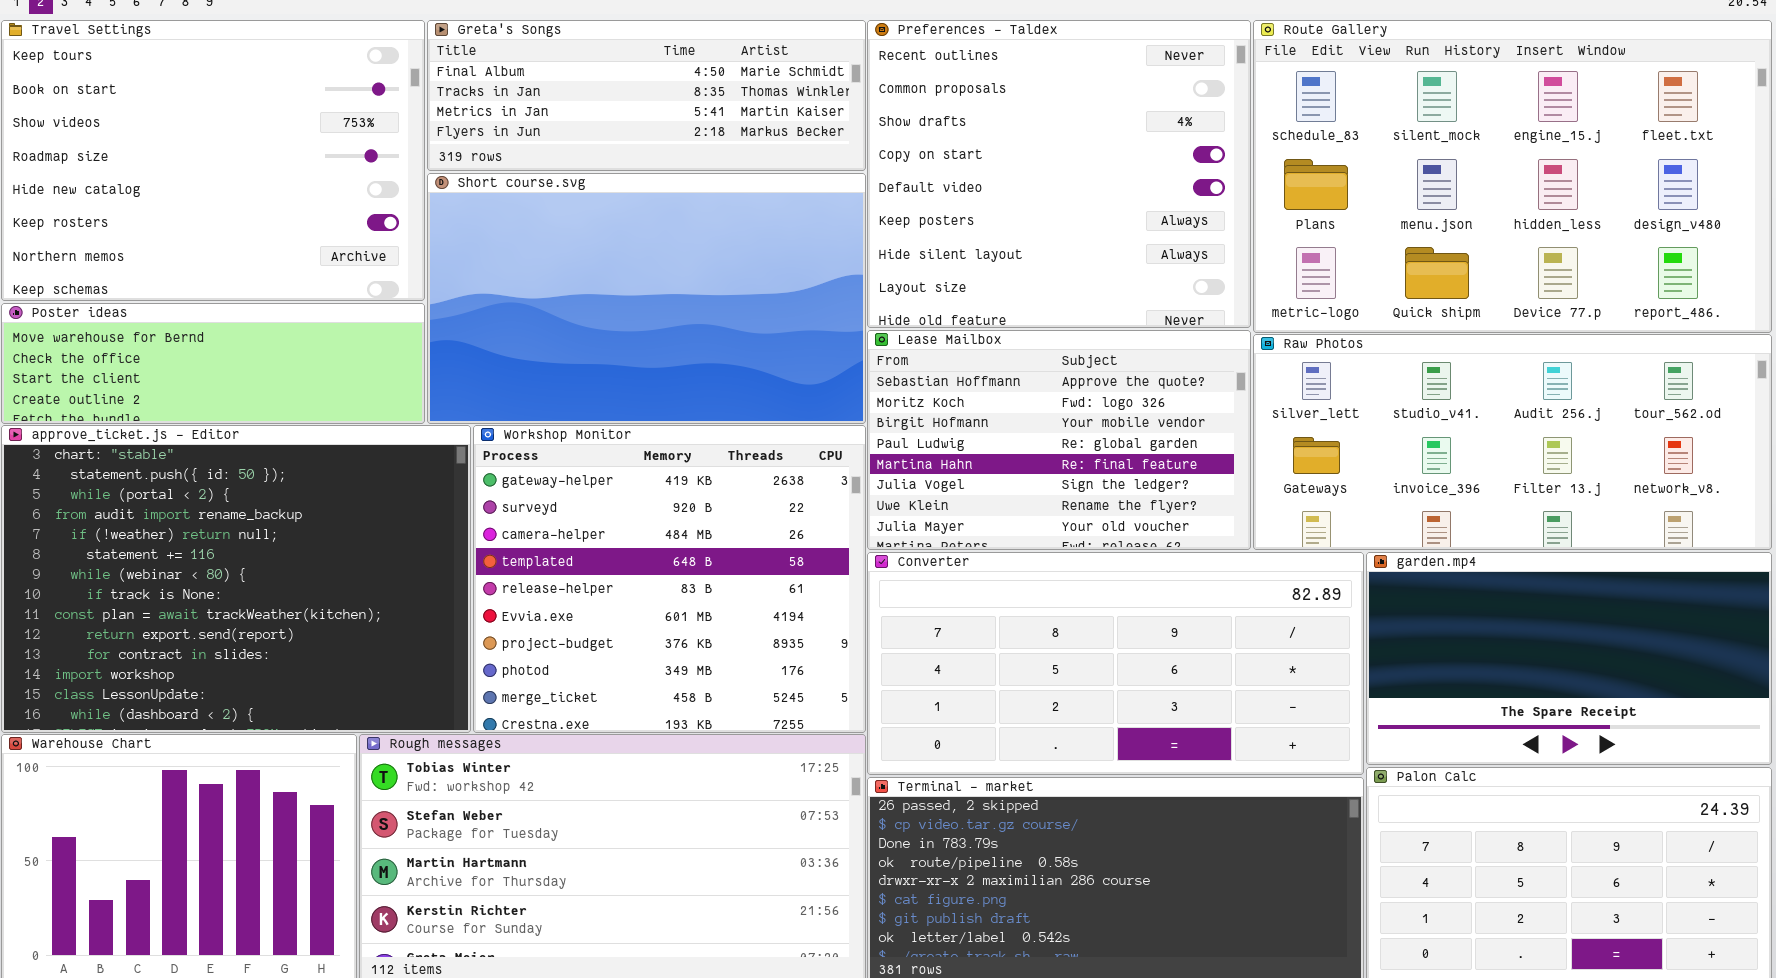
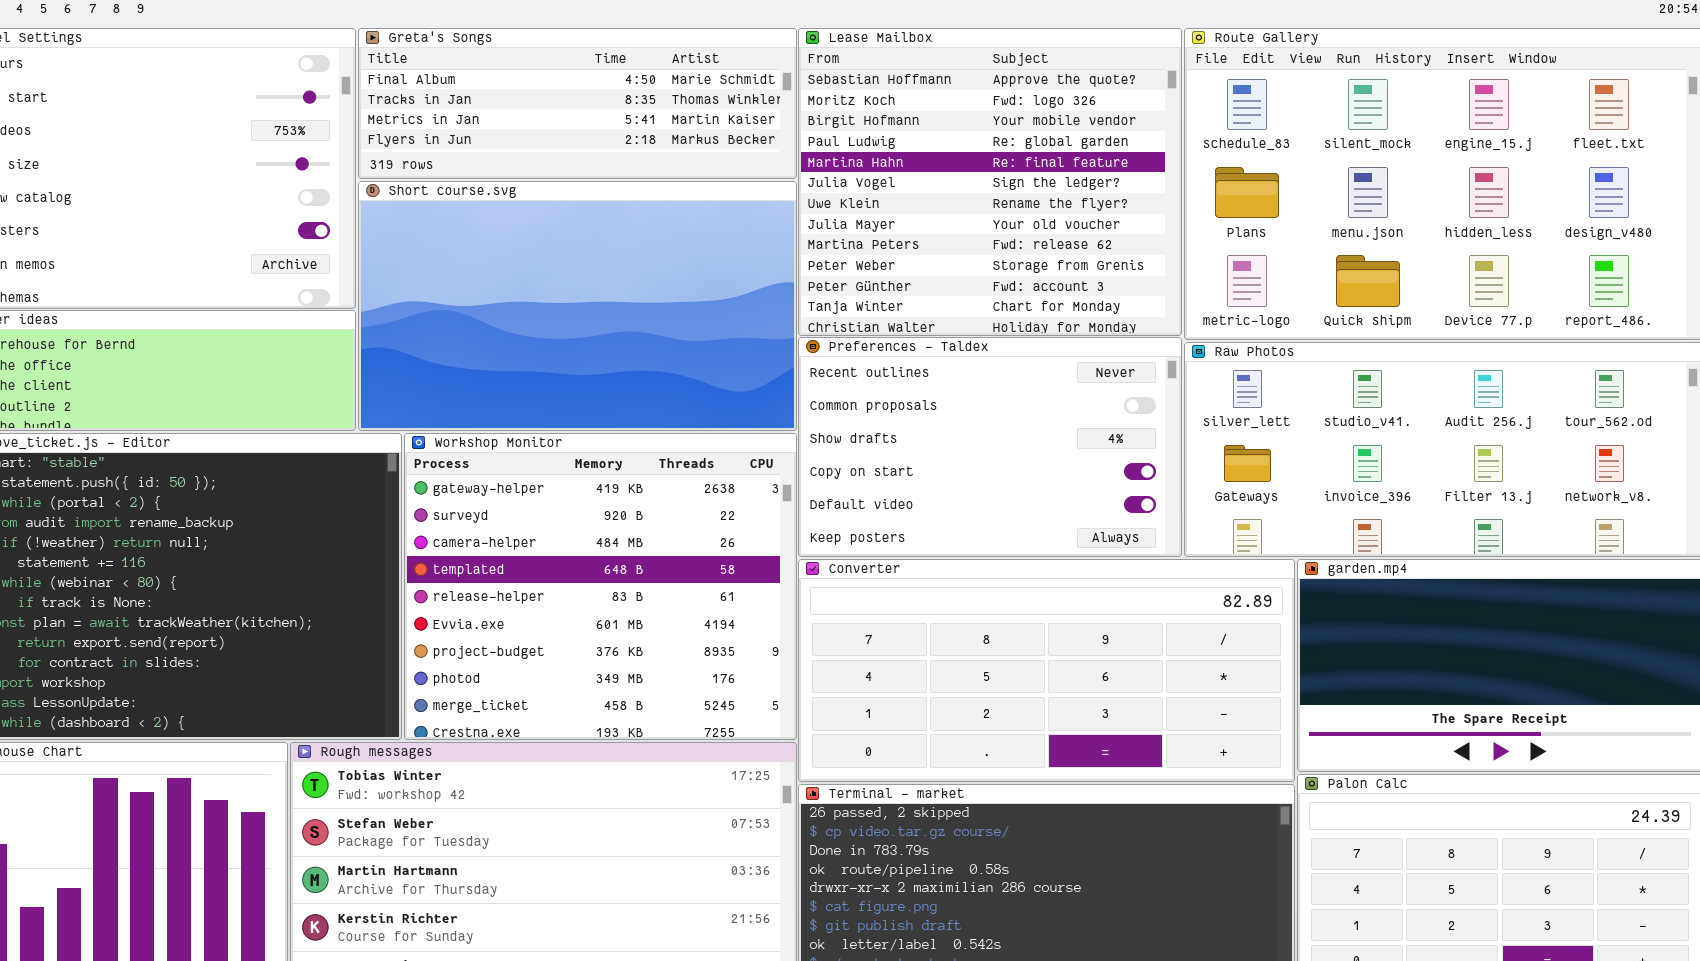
Preferences - Taldex: [867,20,1251,328] -> [798,337,1182,557], moved, resized
Lease Mailbox: [867,330,1251,550] -> [798,28,1182,336], moved, resized

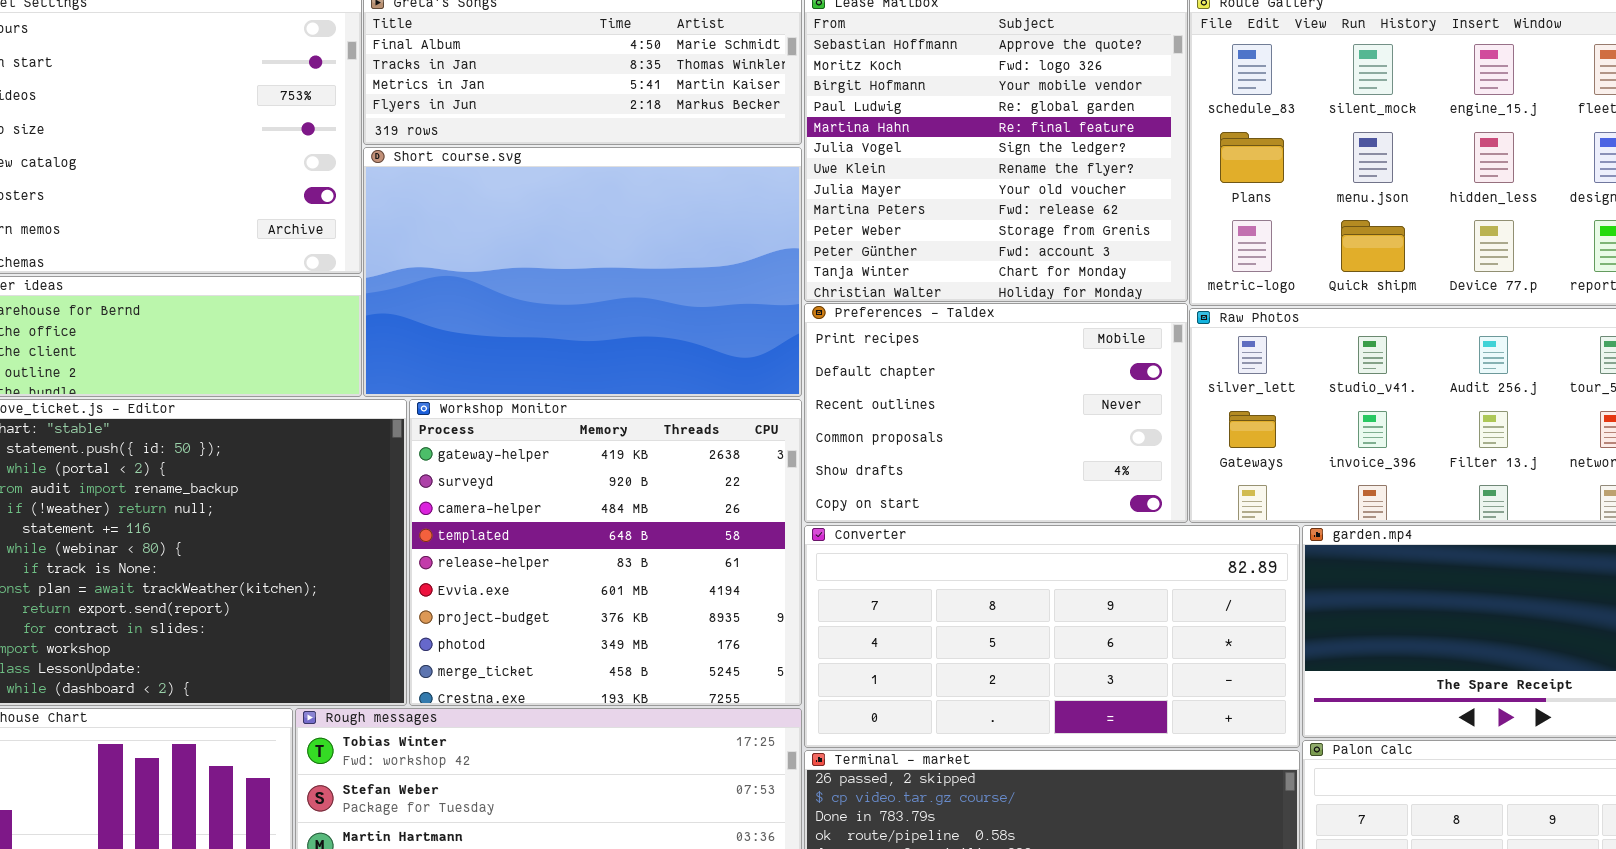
Preferences - Taldex: [798,337,1182,557] -> [804,303,1188,523], scrolled up 2 rows

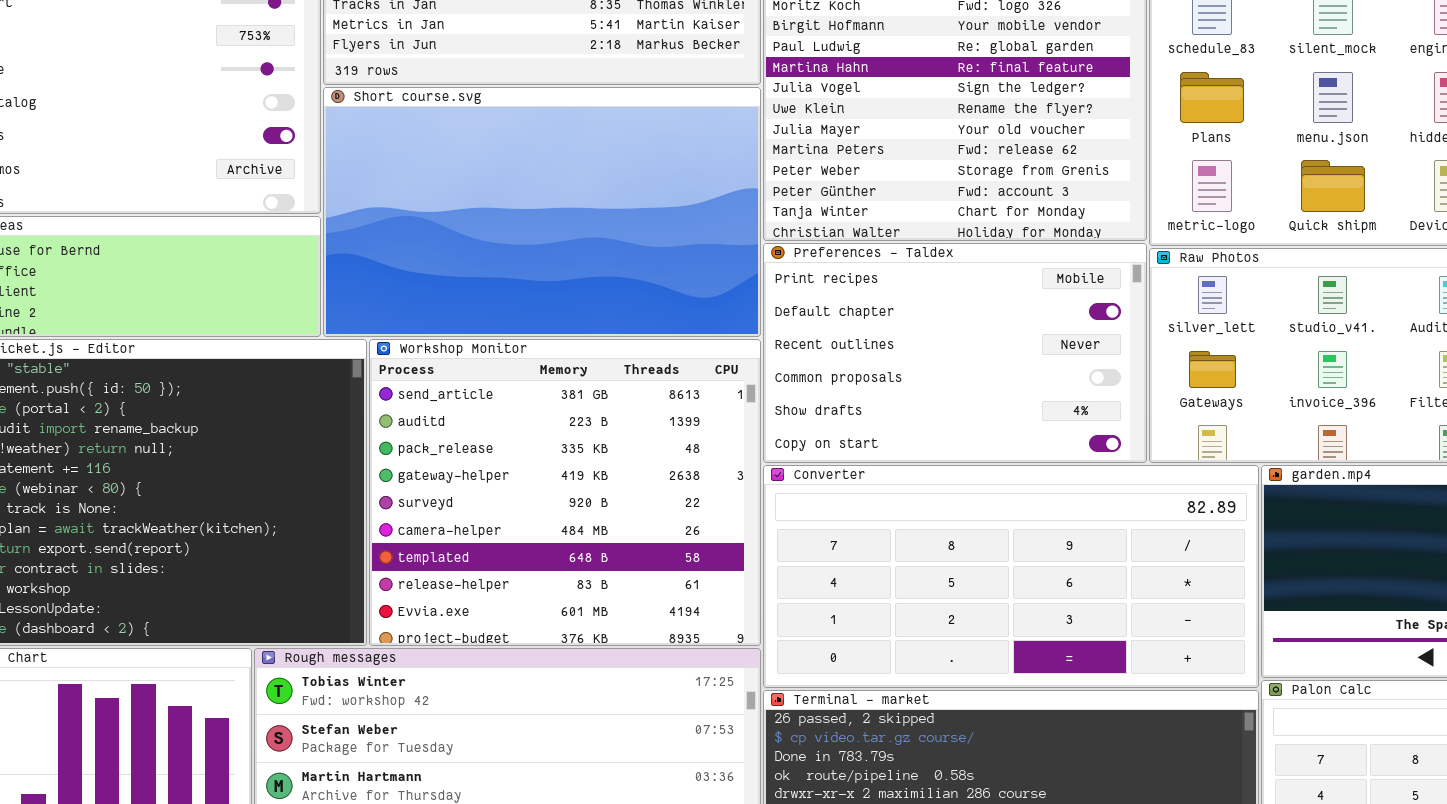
Workshop Monitor: [409,399,802,706] -> [369,339,761,646], scrolled up 3 rows

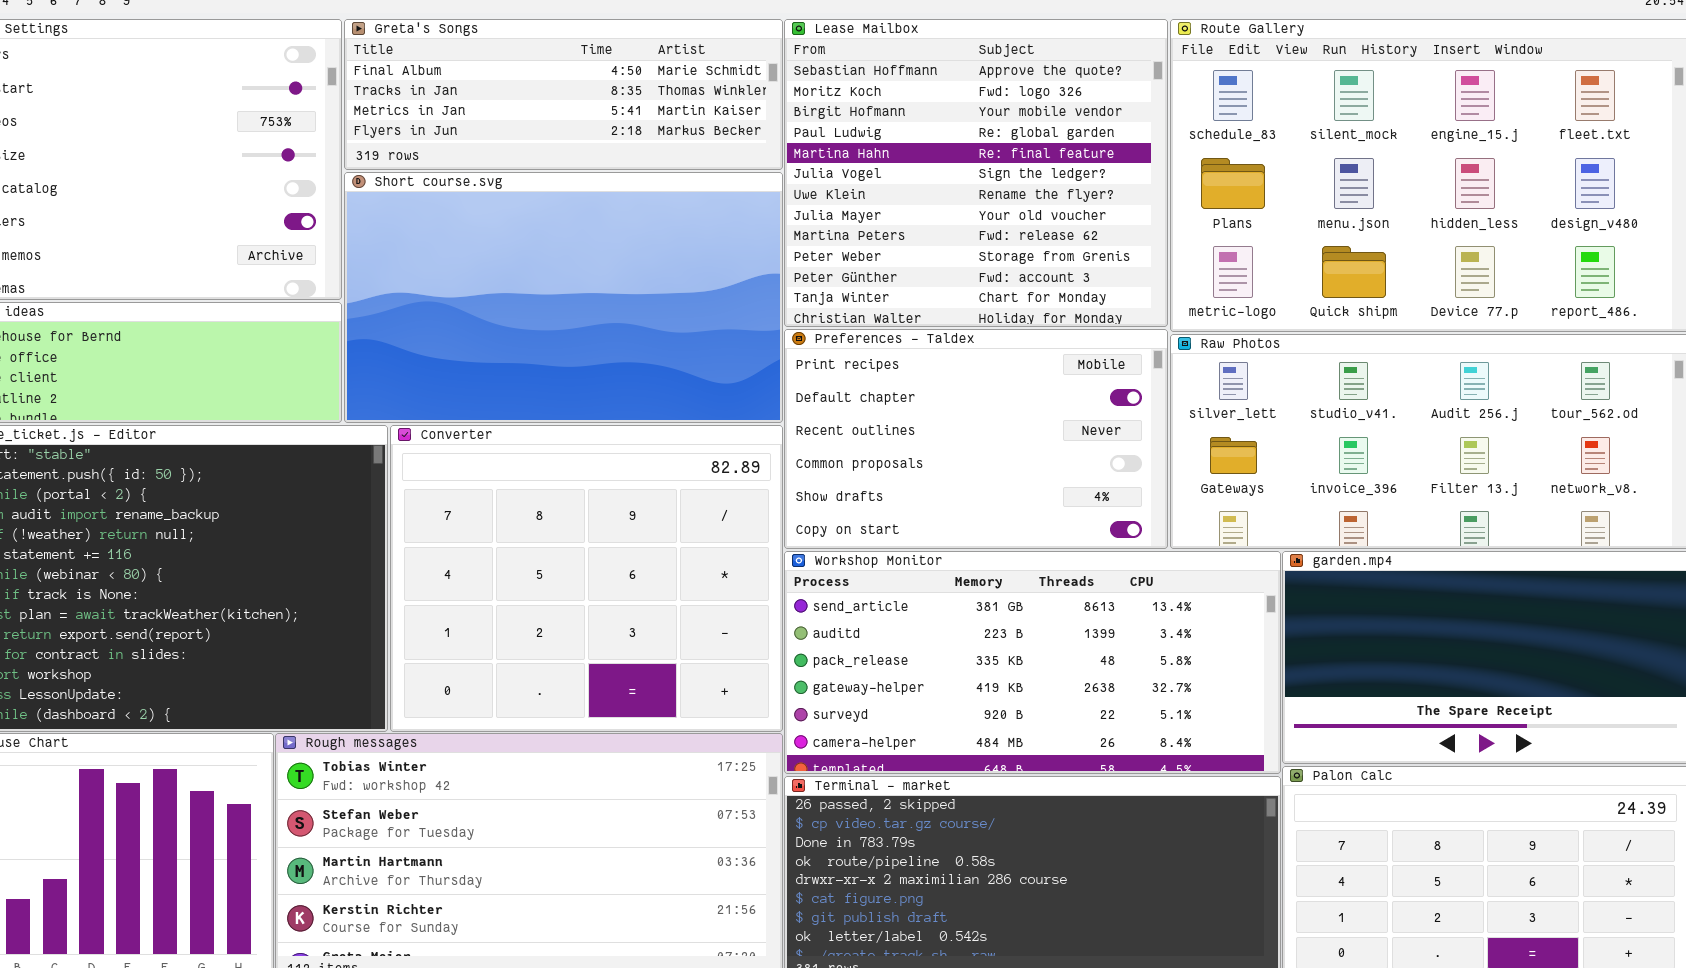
Workshop Monitor: [369,339,761,646] -> [784,551,1281,774], moved, resized
Converter: [763,465,1259,688] -> [390,425,783,732], moved, resized

